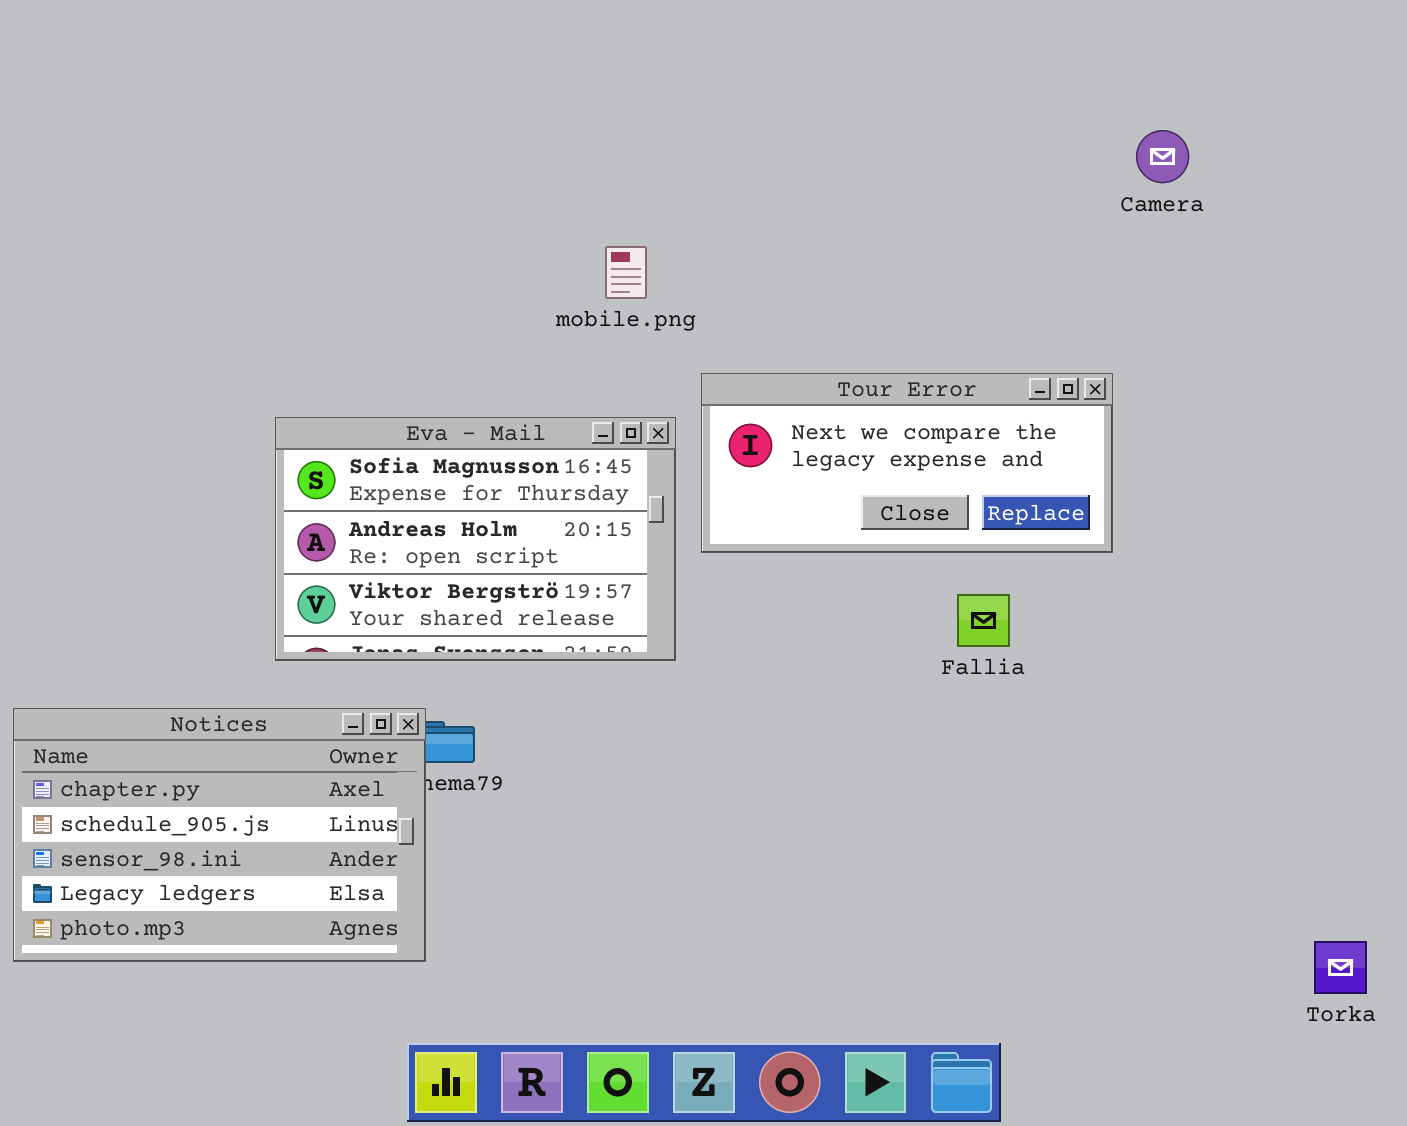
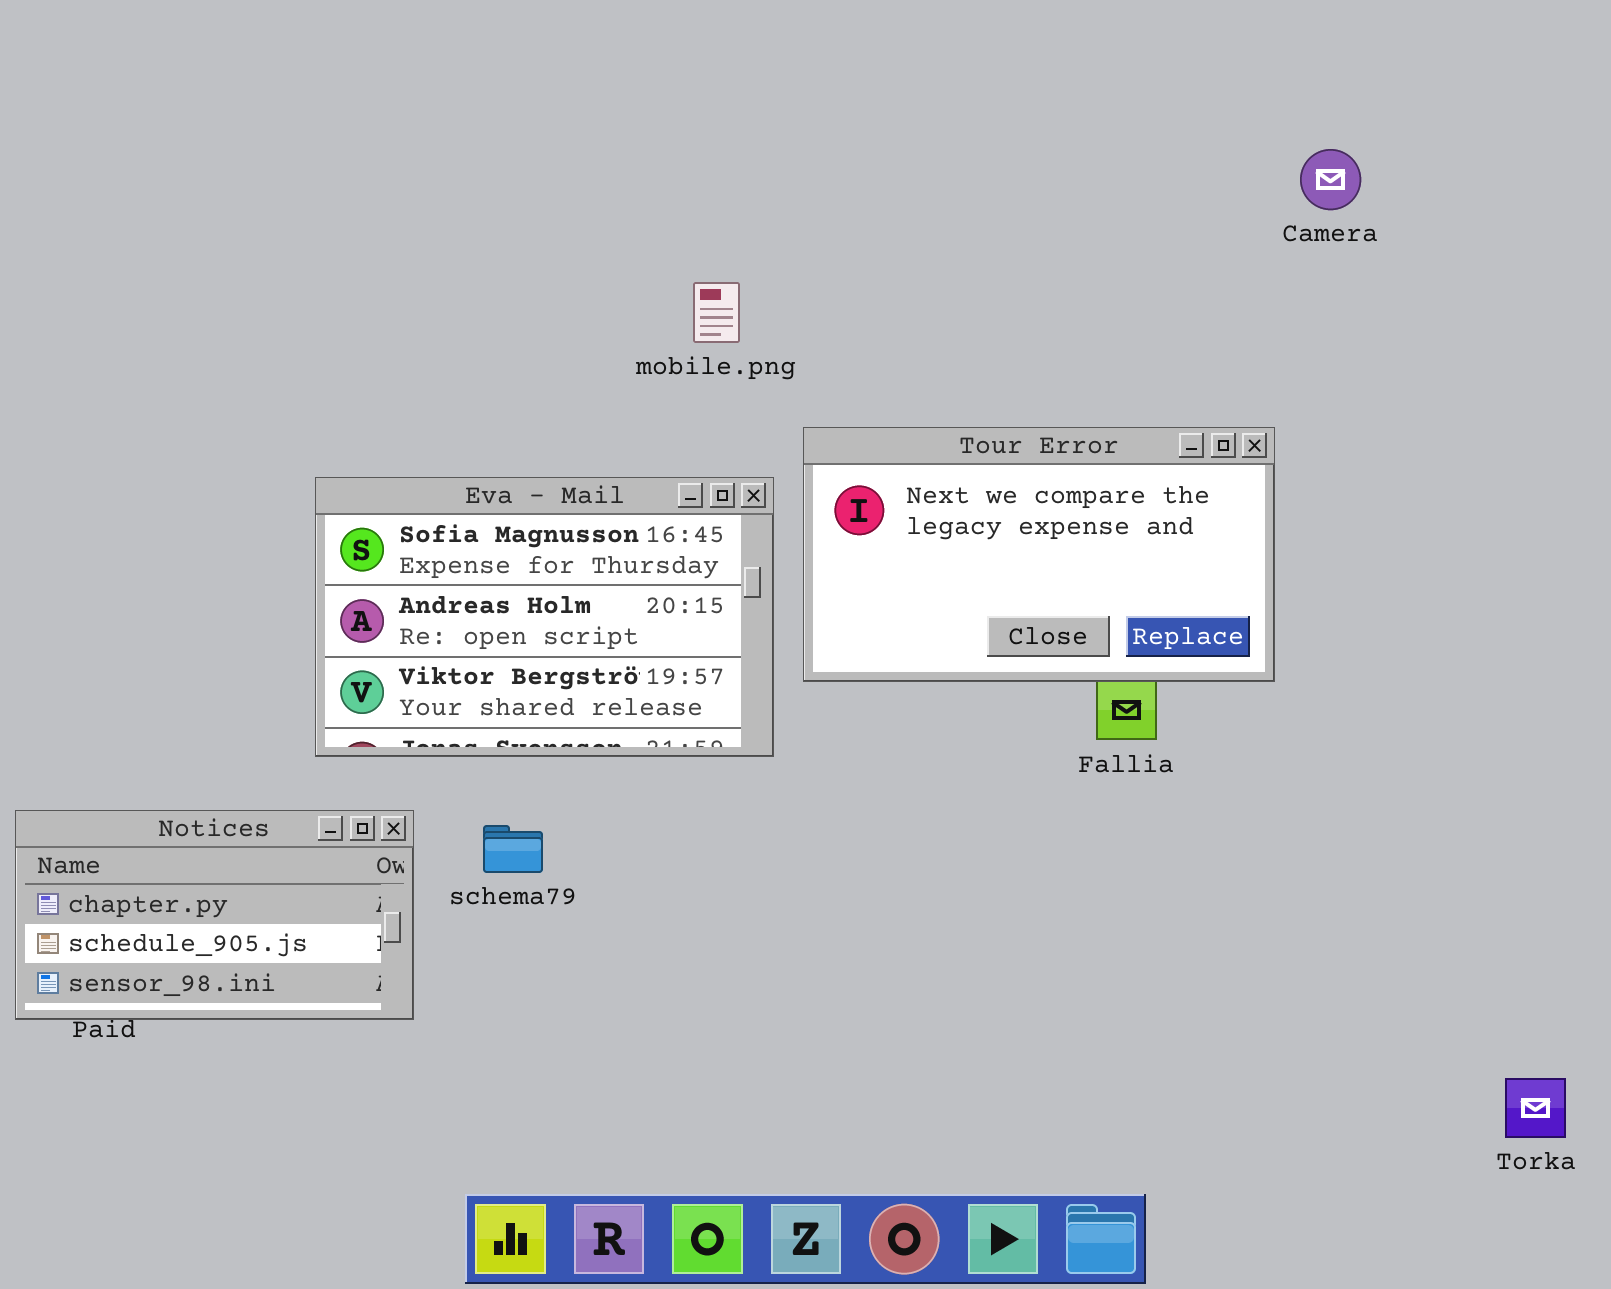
Tour Error: [701,373,1113,553] -> [803,427,1275,682], resized
Notices: [13,708,426,962] -> [15,810,414,1020], resized

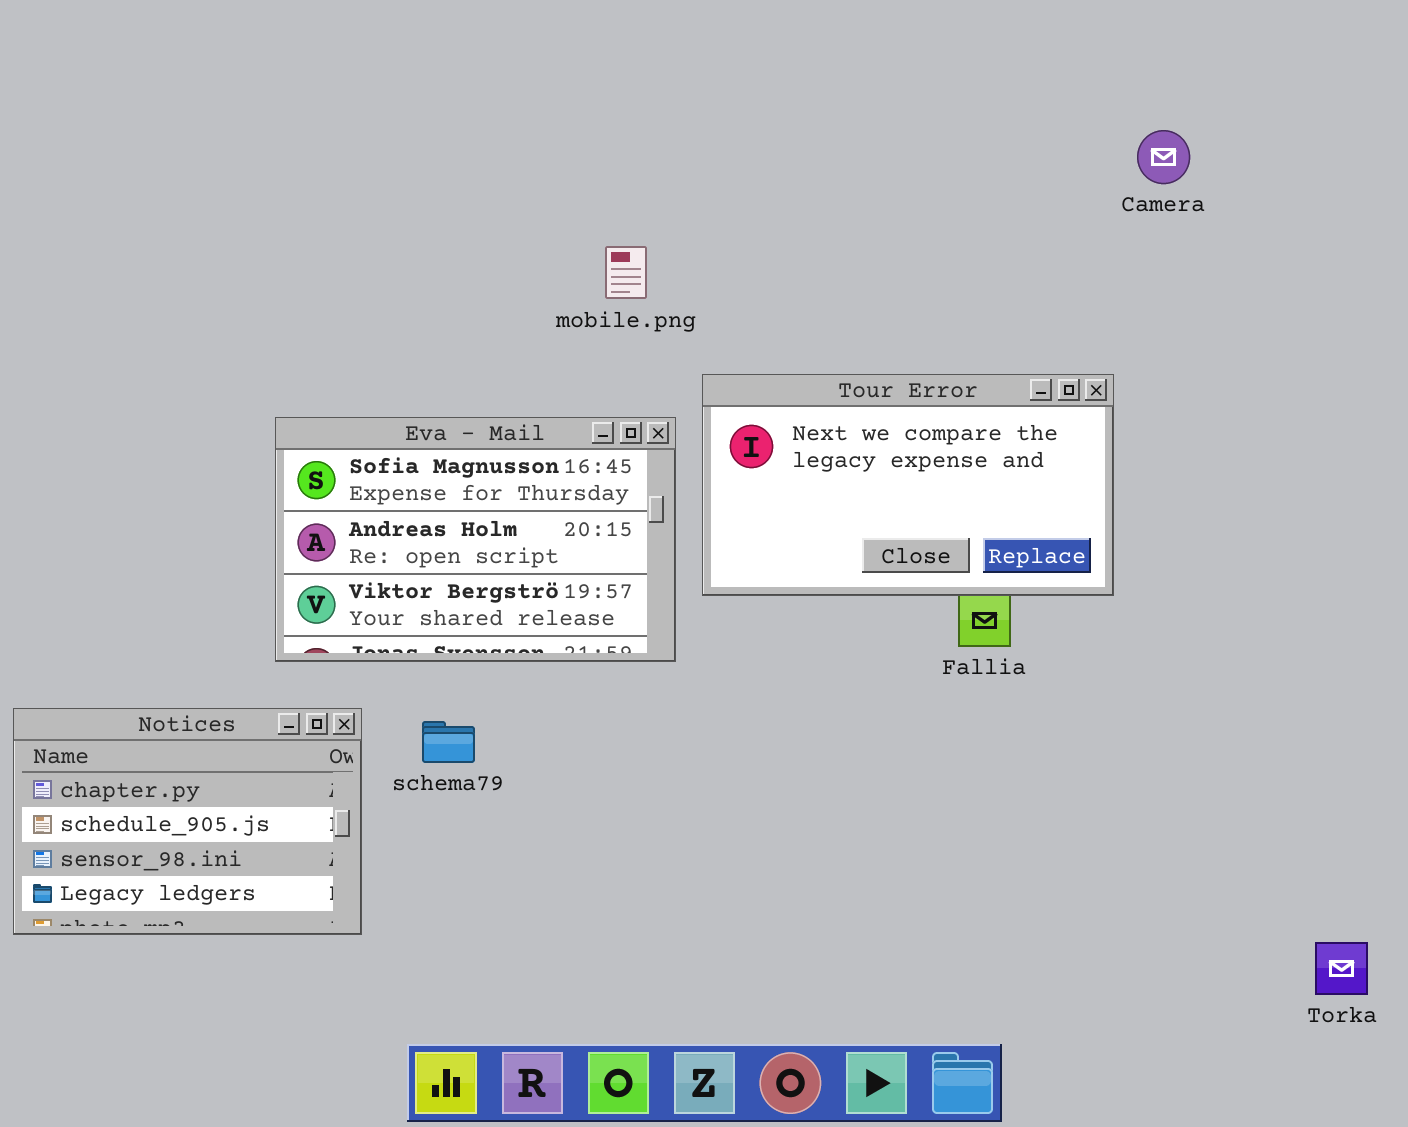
Notices: [15,810,414,1020] -> [13,708,362,935], resized

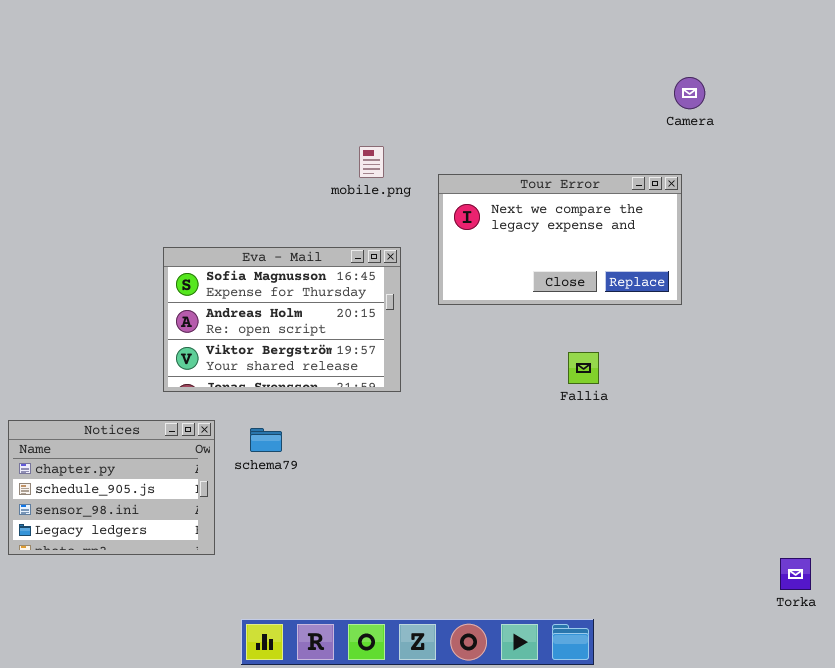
Tour Error: [702,374,1114,596] -> [438,174,682,305], moved

